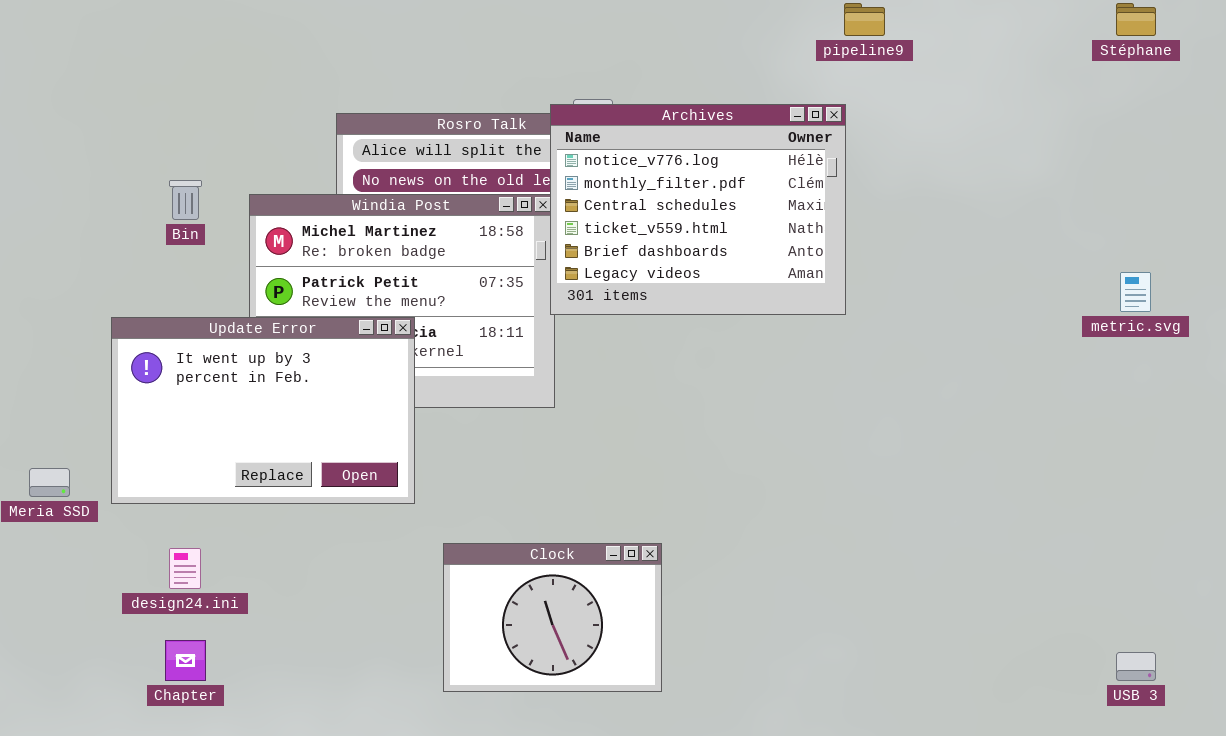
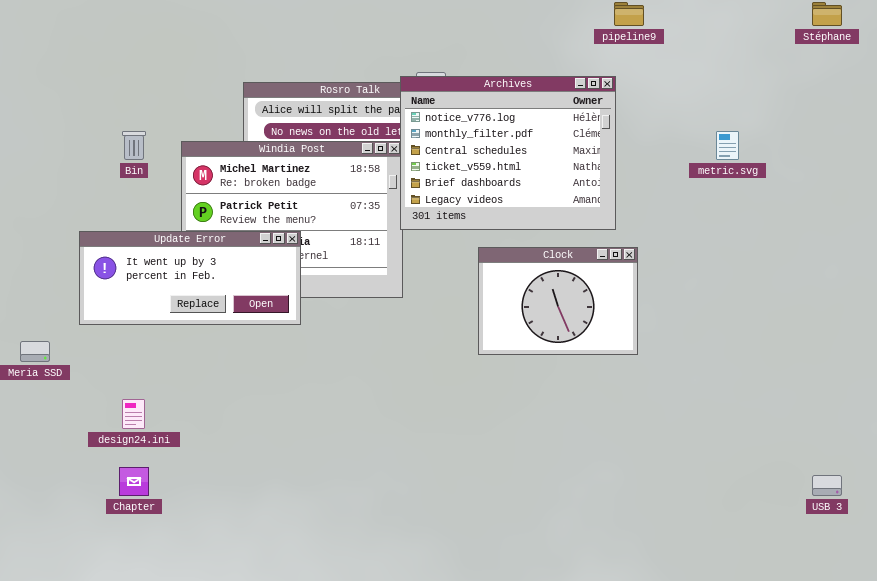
metric.svg: [1120,272,1151,312] -> [716,131,739,160], moved
Update Error: [111,317,415,504] -> [79,231,301,325], resized
Clock: [443,543,662,692] -> [478,247,638,355], moved

